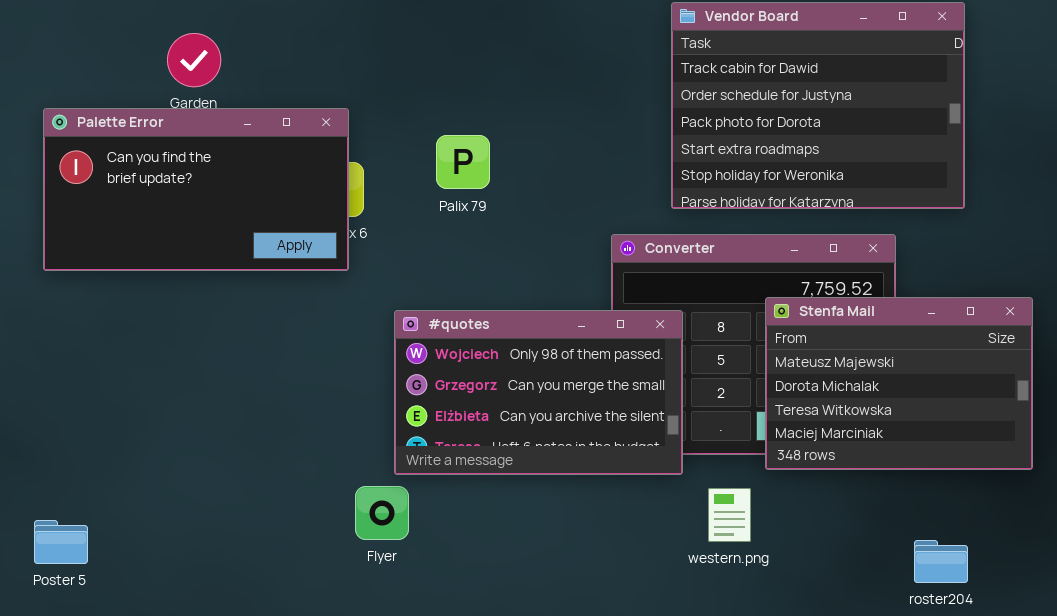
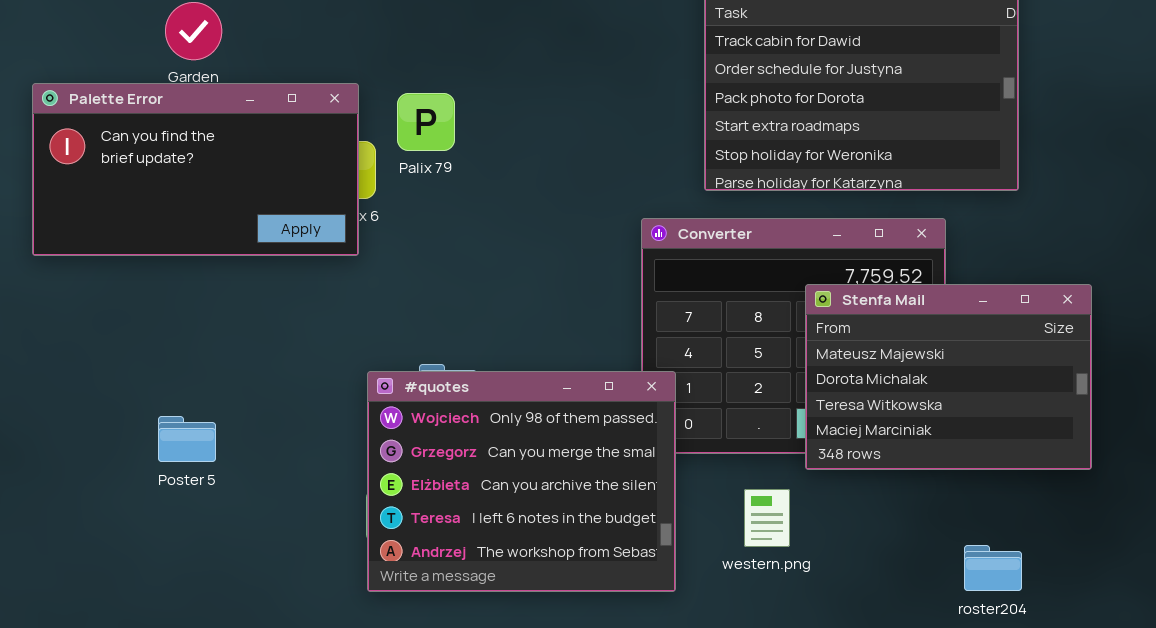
Palix 79: [436,135,490,189] -> [397,93,455,151], moved
#quotes: [394,310,683,475] -> [367,371,676,592], moved, resized
Poster 5: [34,520,88,564] -> [158,416,216,462], moved

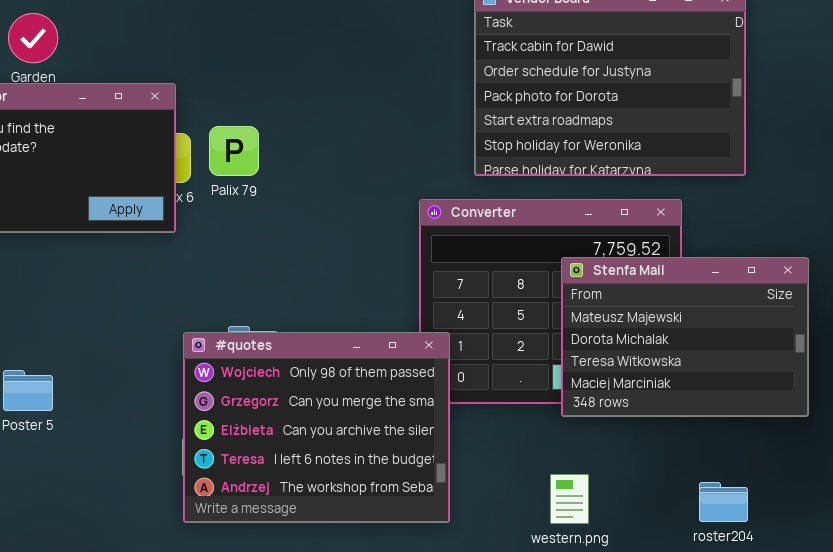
Palix 79: [397,93,455,151] -> [209,126,259,176], moved
western.png: [744,489,790,547] -> [550,474,589,524], moved

